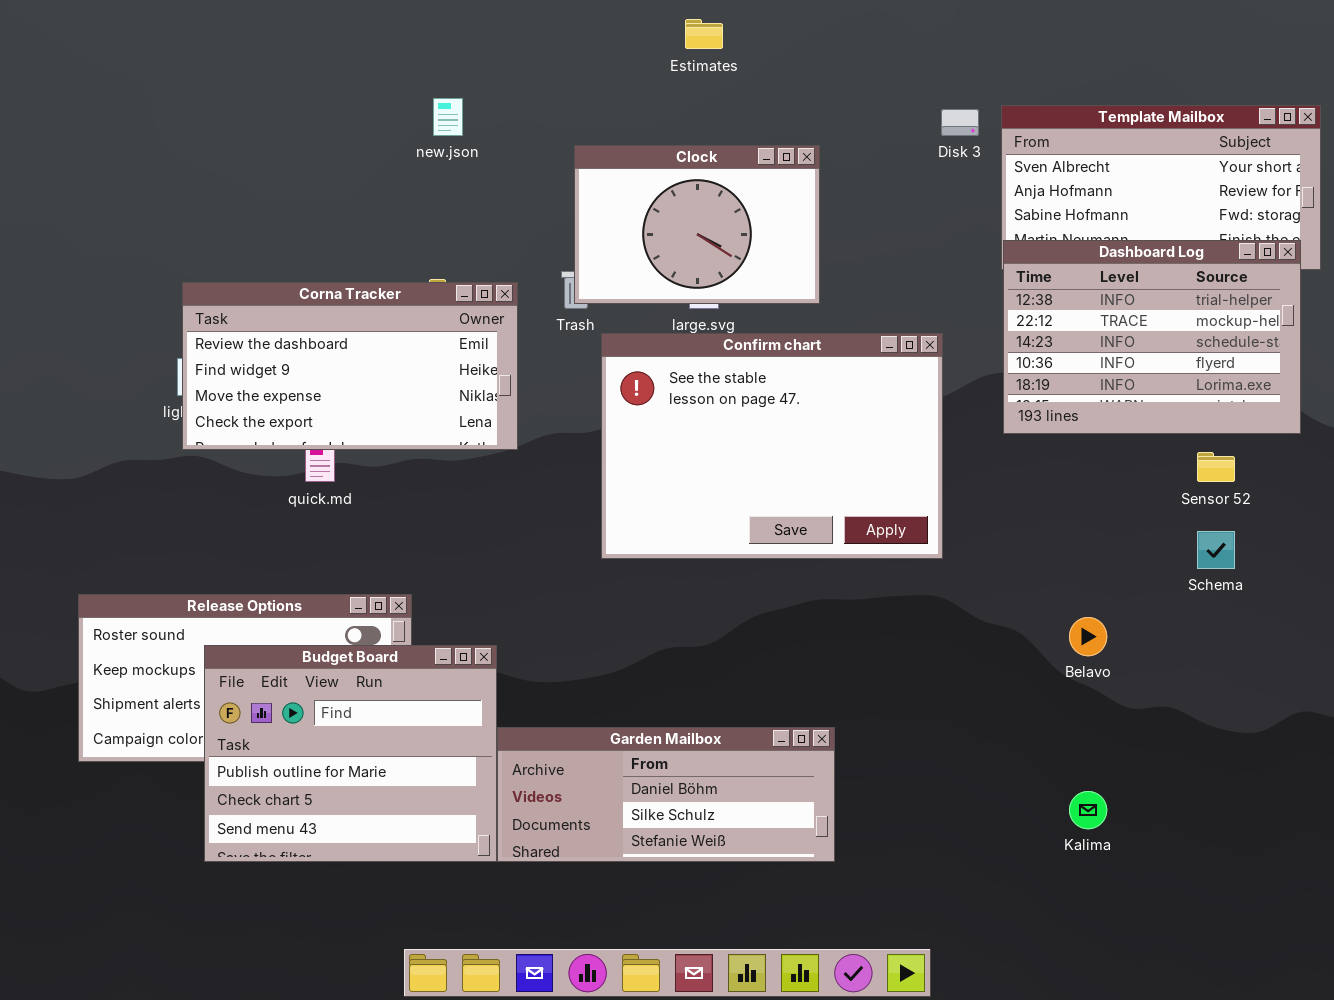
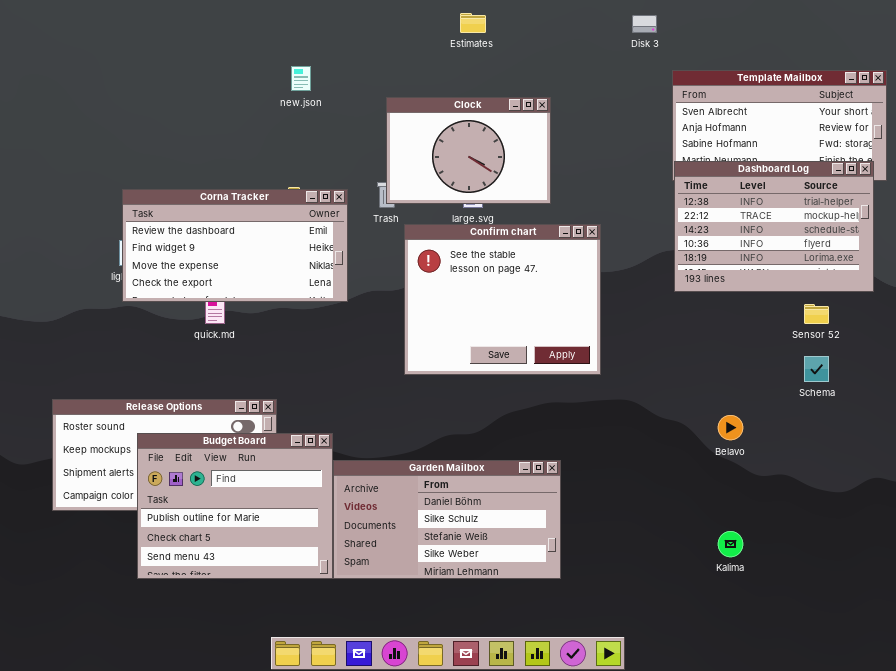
Disk 3: [941,109,979,136] -> [632,15,657,33], moved
Confirm chart: [601,333,943,559] -> [404,224,601,375], resized
Garden Mailbox: [497,727,835,862] -> [333,460,561,579], resized

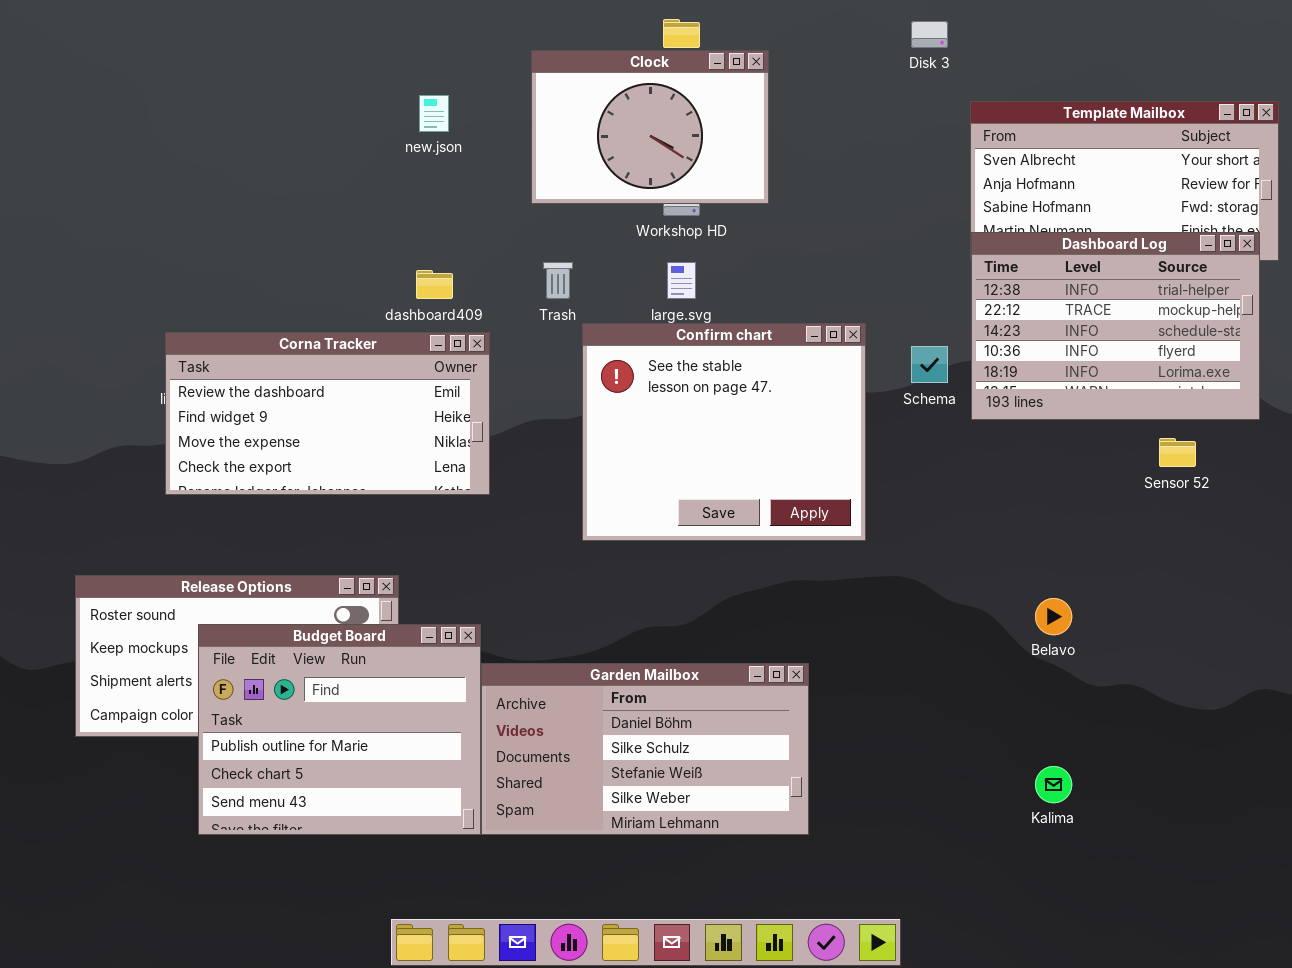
Clock: [386,97,551,204] -> [531,50,769,204], moved
Corna Tracker: [122,189,348,302] -> [165,332,490,495], moved
Schema: [804,356,829,382] -> [911,346,948,383], moved

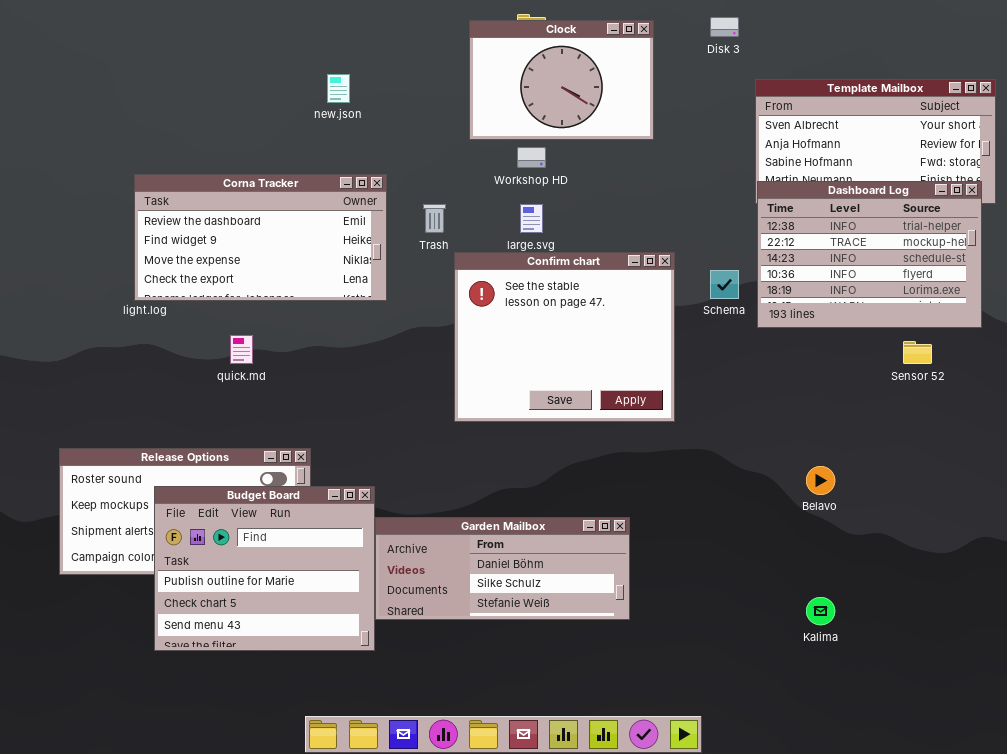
Clock: [531,50,769,204] -> [469,20,654,140], moved
Corna Tracker: [165,332,490,495] -> [134,174,387,301], moved
Garden Mailbox: [481,663,809,835] -> [375,517,630,620], resized

